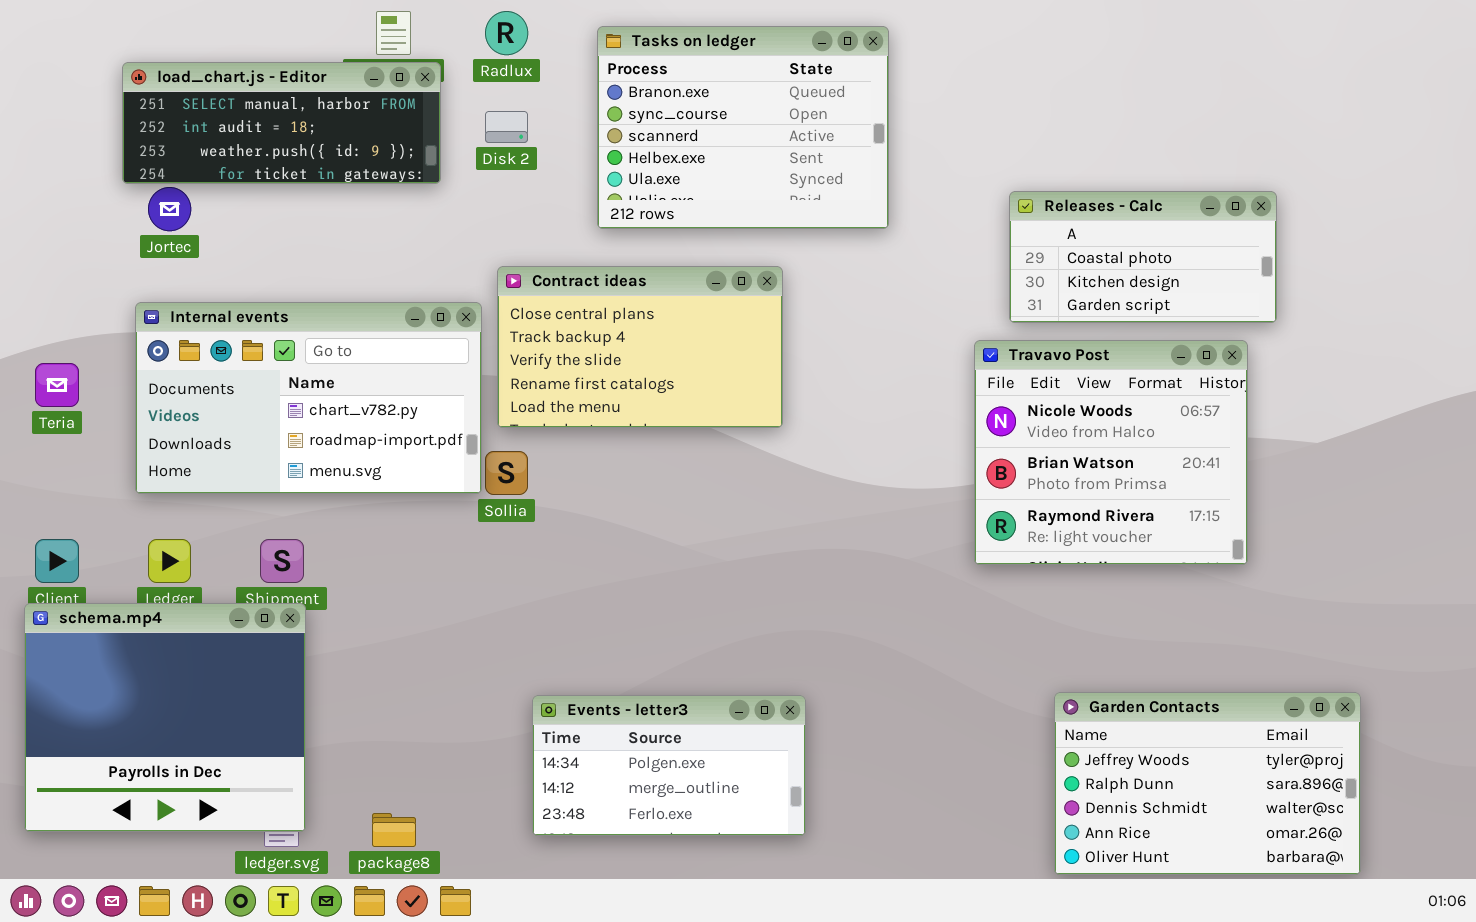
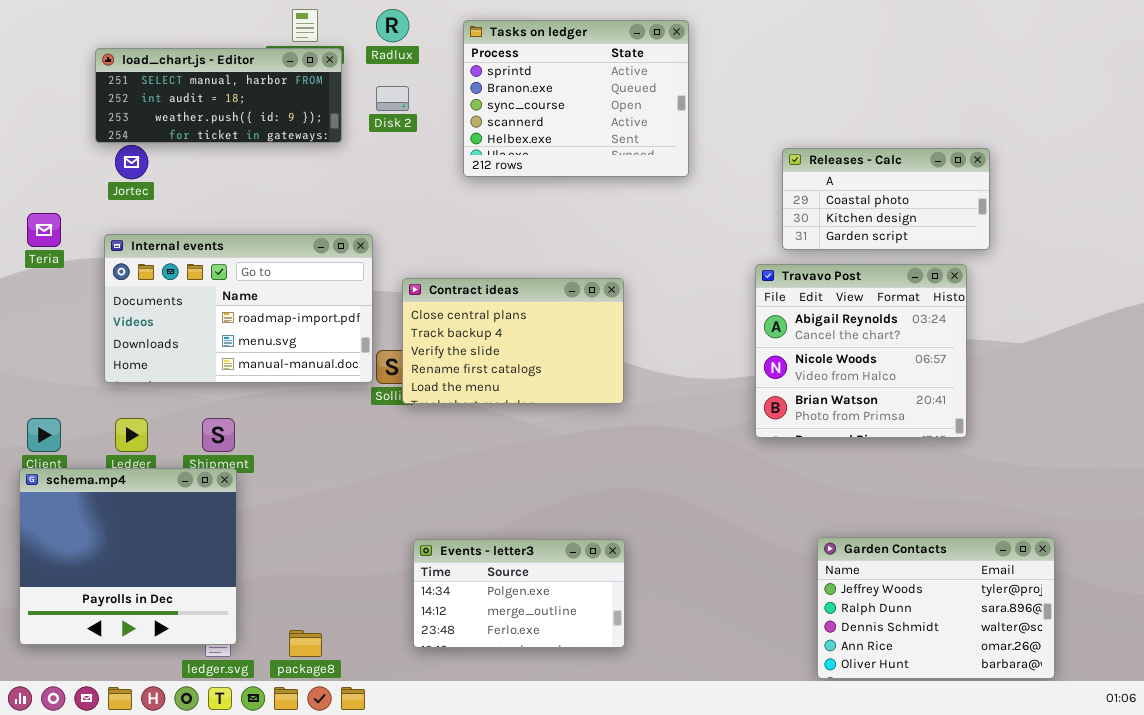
Tasks on ledger: [597,26,889,229] -> [463,20,689,177], scrolled up 1 row
Contract ideas: [497,266,783,428] -> [402,278,624,404], moved
Internal events: [135,302,482,494] -> [104,234,373,383], scrolled down 1 row
Travavo Post: [974,340,1248,565] -> [755,264,967,438], scrolled up 1 row
Teria: [35,363,79,407] -> [27,213,61,247], moved

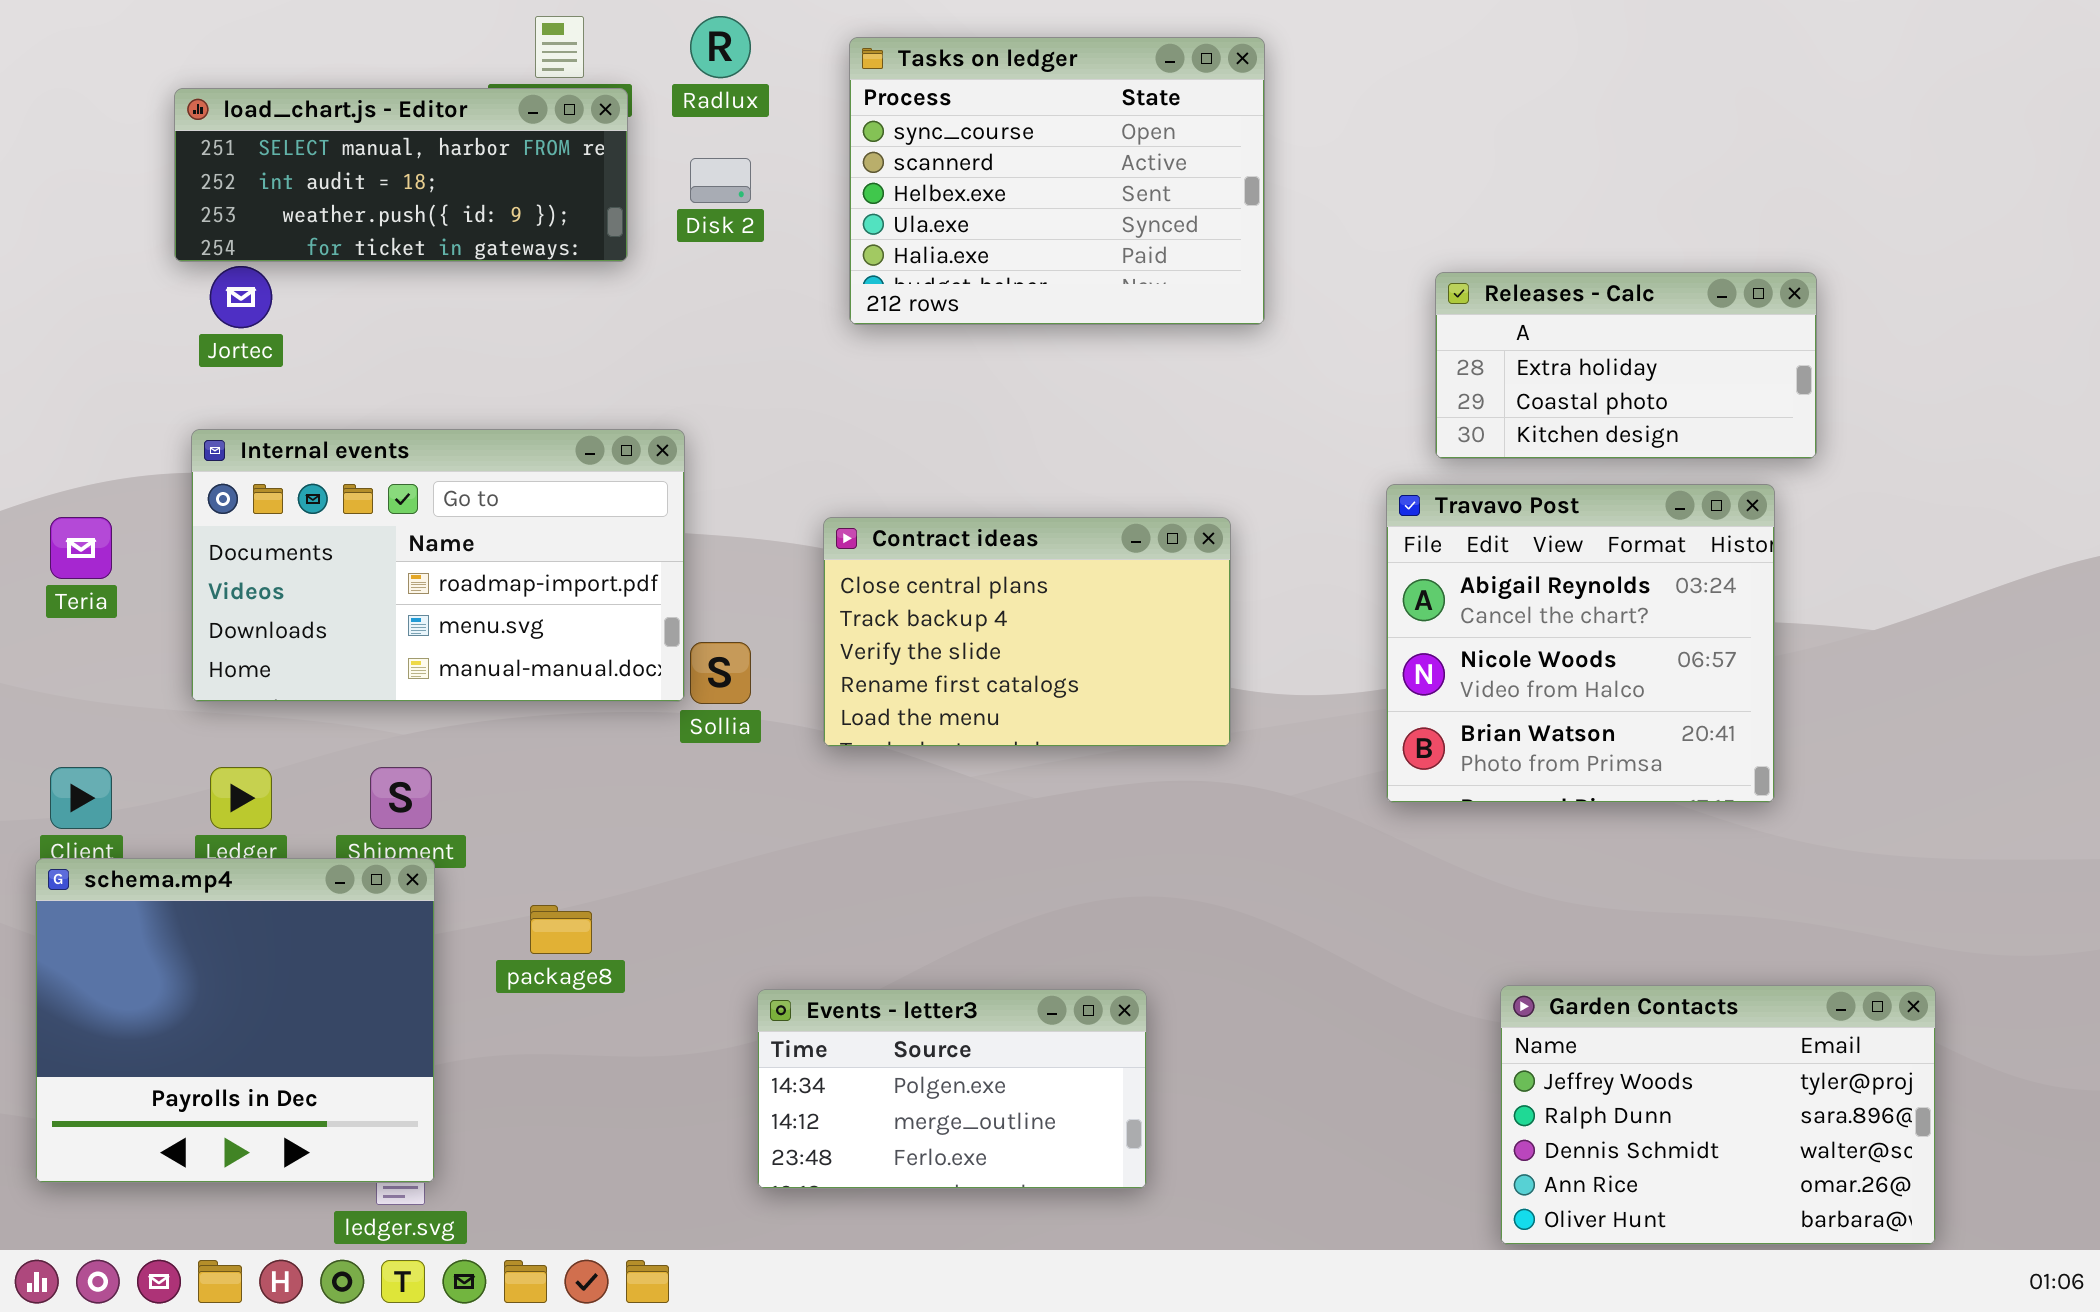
Tasks on ledger: [463,20,689,177] -> [849,37,1265,325], scrolled down 2 rows
Releases - Calc: [782,148,990,250] -> [1435,272,1817,459], scrolled up 1 row
Teria: [27,213,61,247] -> [50,517,112,579], moved
Contract ideas: [402,278,624,404] -> [823,517,1231,747], moved
package8: [289,630,322,657] -> [530,905,592,954], moved

